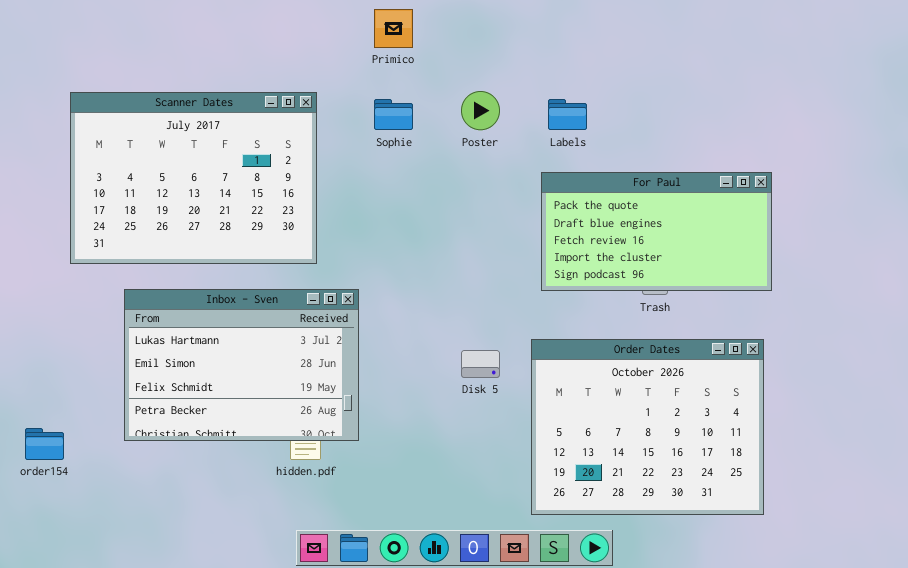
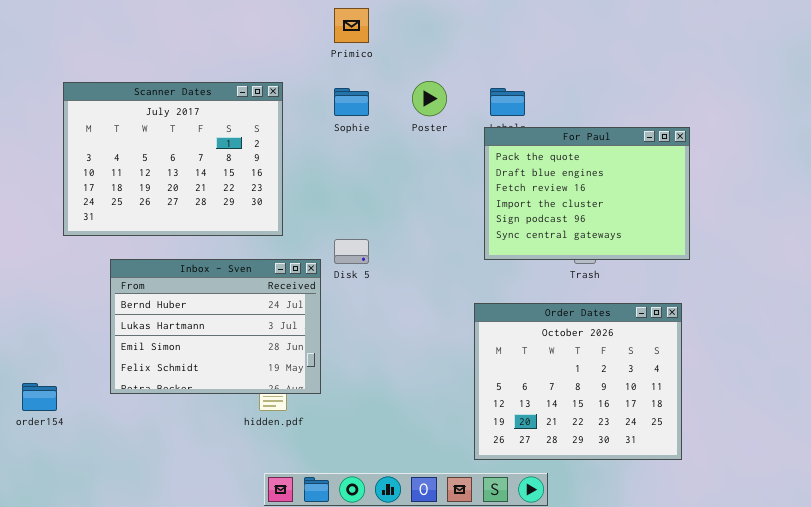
For Paul: [541,172,772,291] -> [484,127,690,260], resized
Inbox - Sven: [124,289,359,441] -> [110,259,321,394], scrolled up 1 row
Disk 5: [461,350,500,378] -> [334,239,369,264], moved

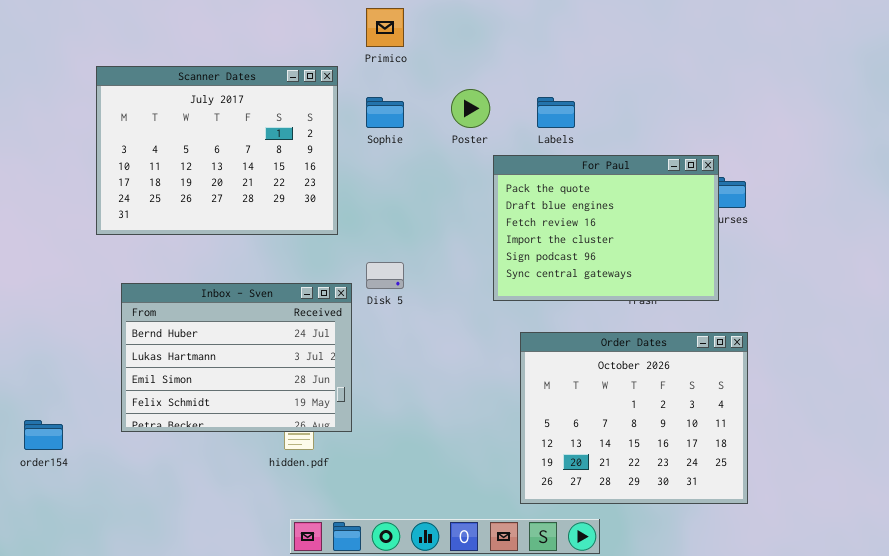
Scanner Dates: [63,82,283,236] -> [96,66,338,235], moved
For Paul: [484,127,690,260] -> [493,155,719,301], moved

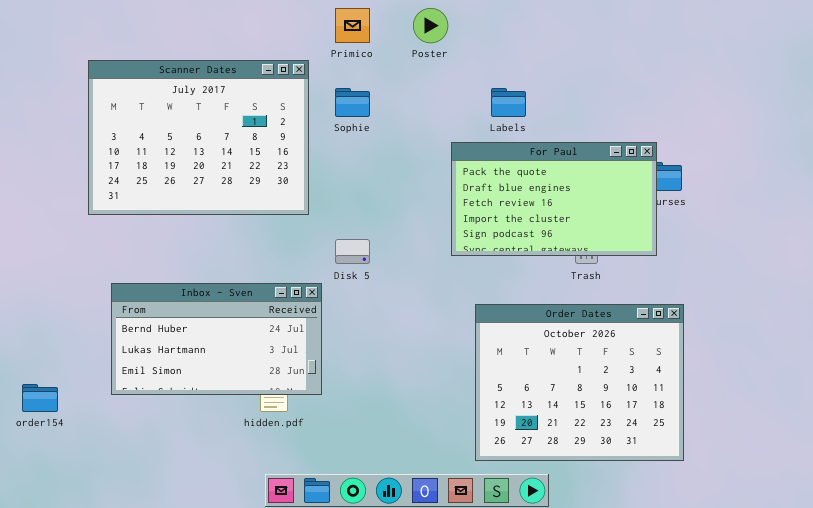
Poster: [451,89,490,128] -> [413,8,448,43], moved
For Paul: [493,155,719,301] -> [451,142,657,256], resized
Inbox - Sven: [121,283,352,432] -> [111,283,322,395], resized

